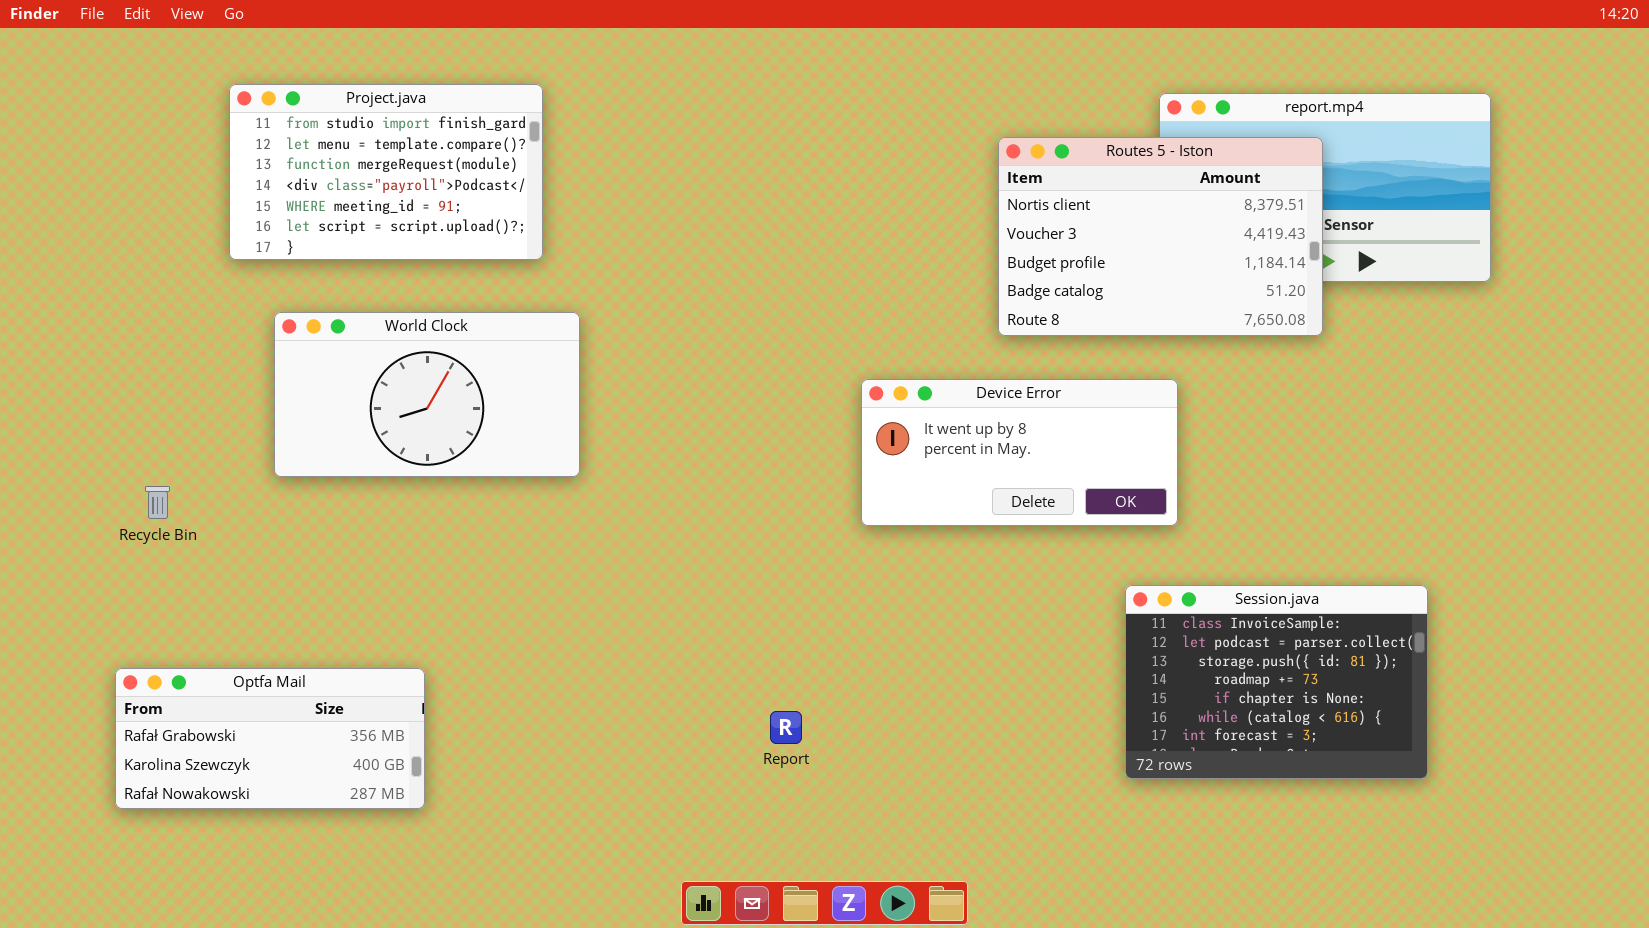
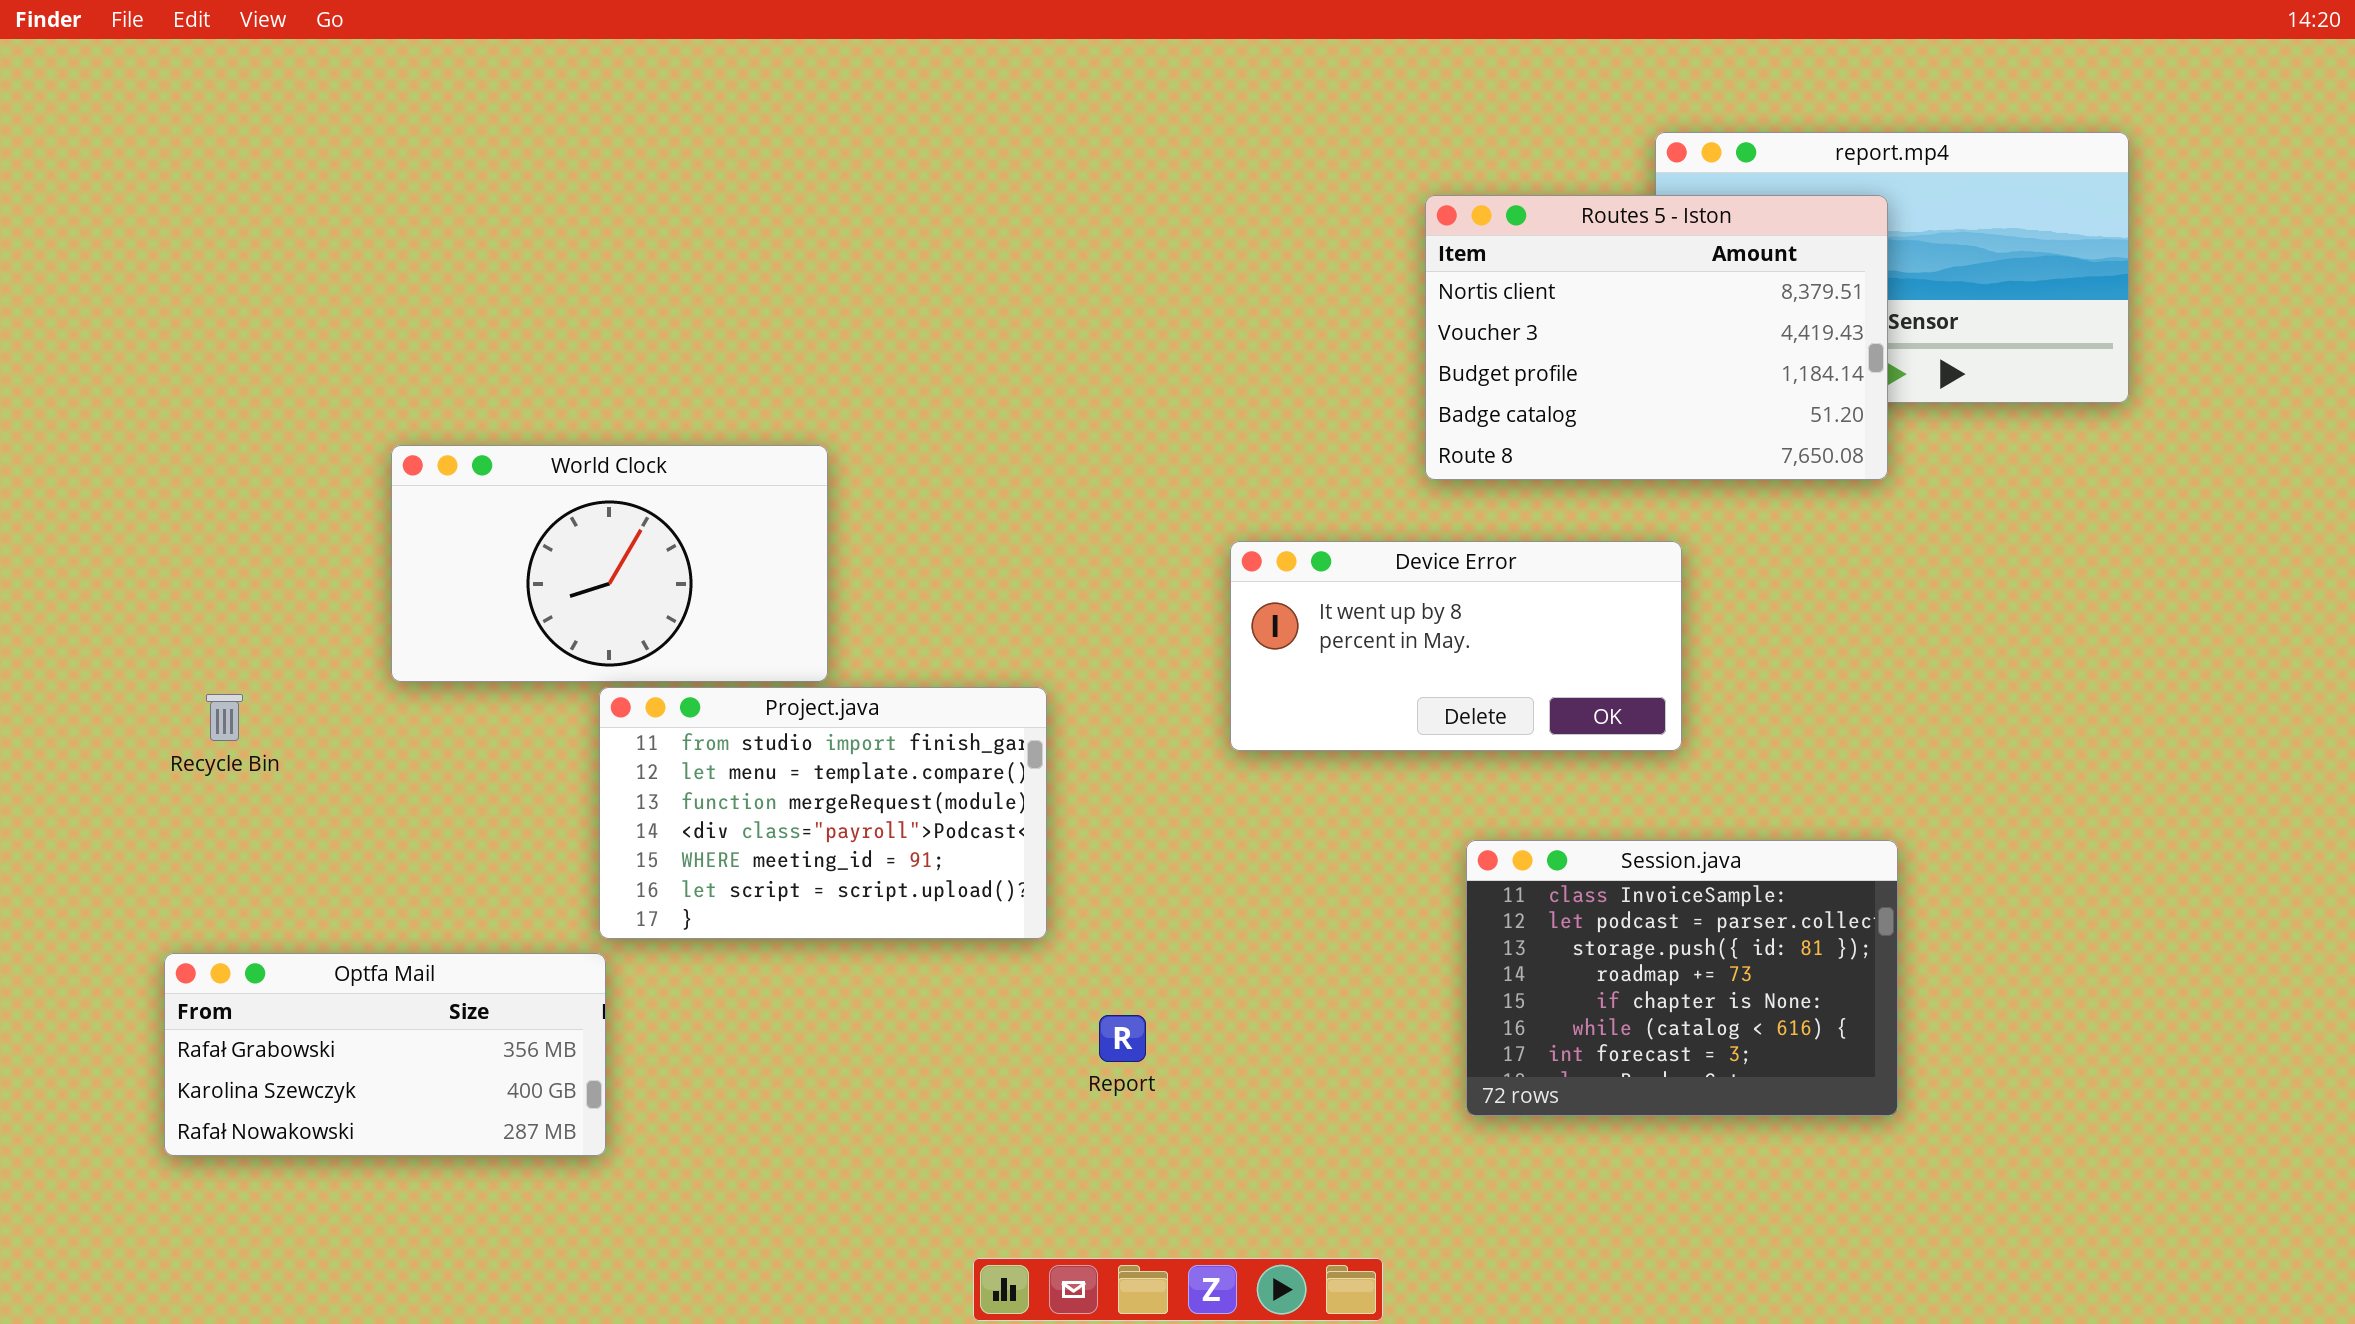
Project.java: [229,84,543,260] -> [599,687,1047,939], moved
Session.java: [1125,585,1428,779] -> [1466,840,1898,1116], moved

